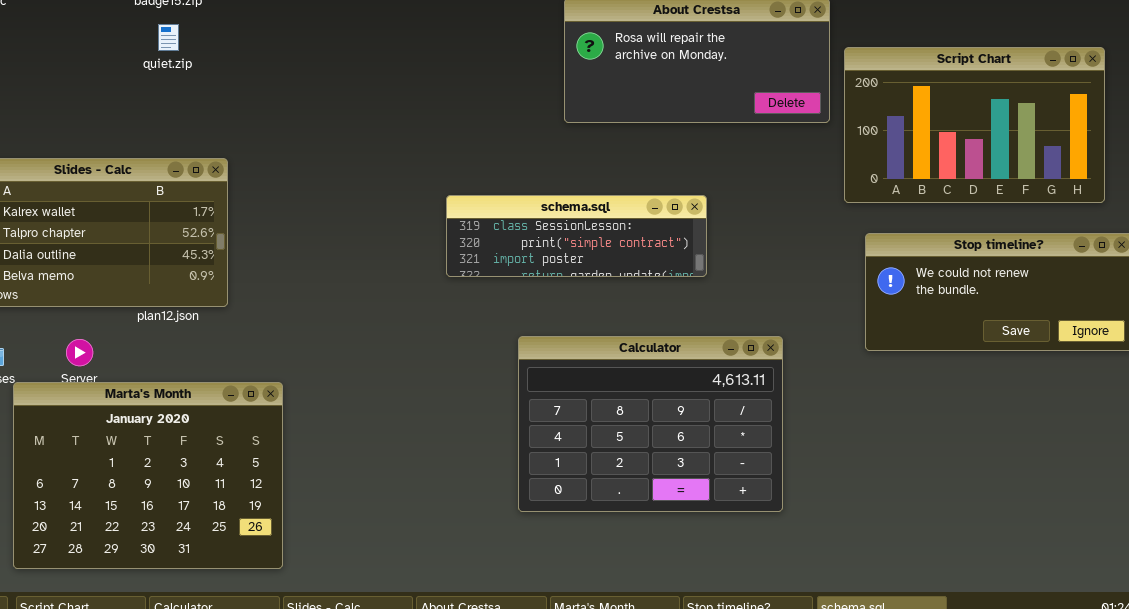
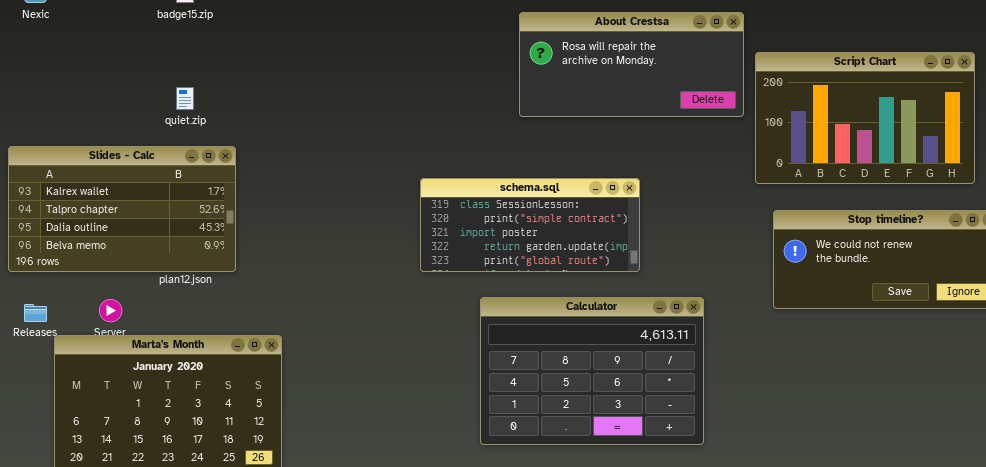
quiet.zip: [158,24,179,51] -> [176,87,194,110], moved
schema.sql: [446,195,707,277] -> [420,178,640,272], resized

